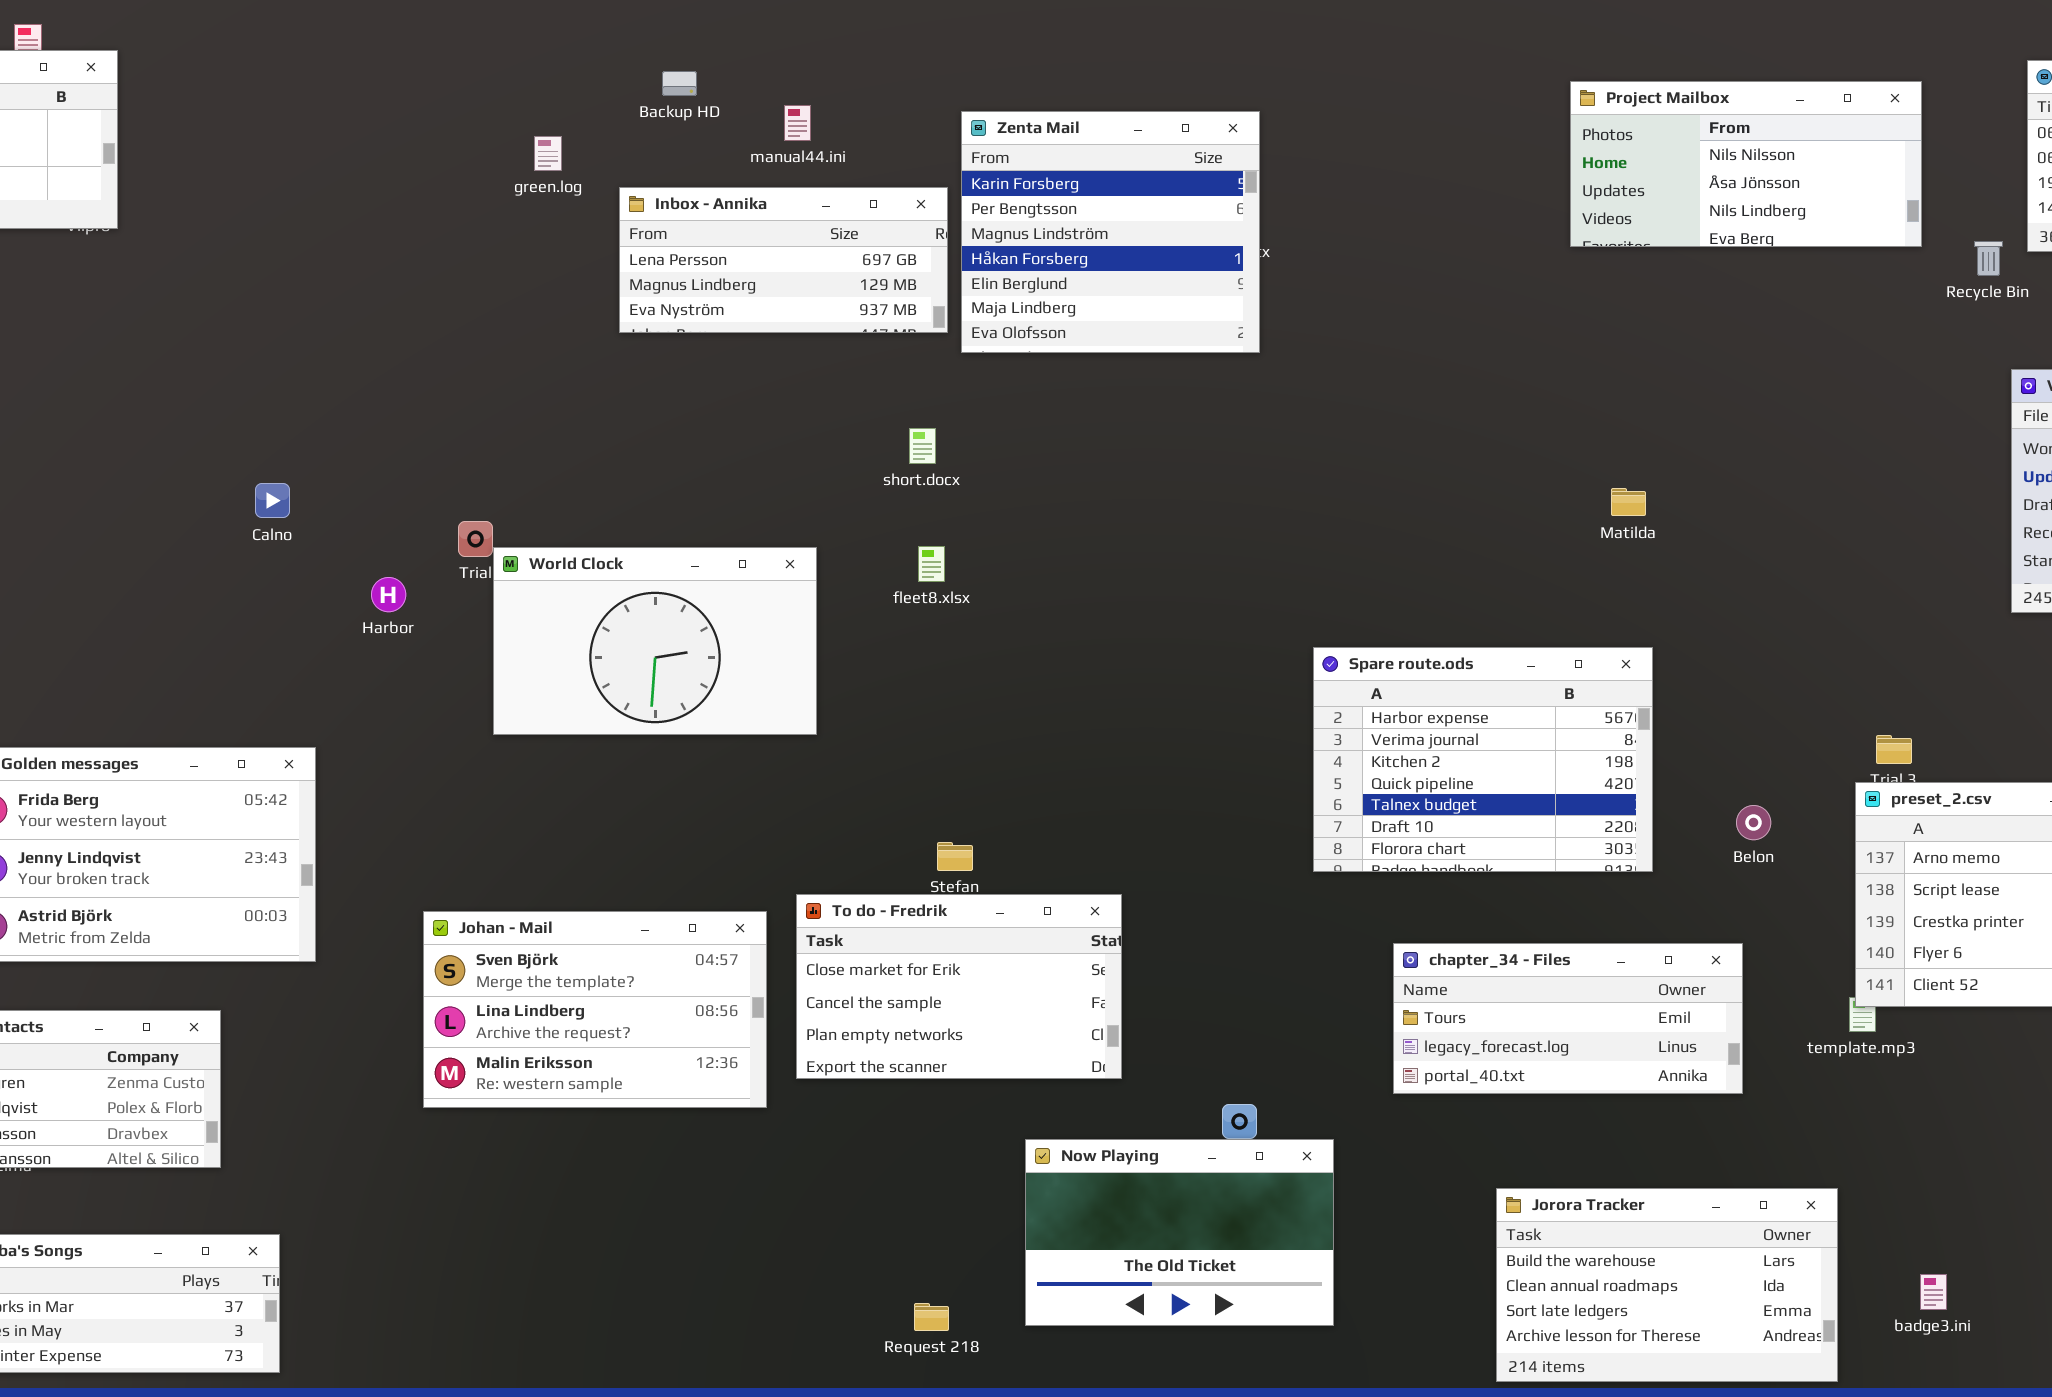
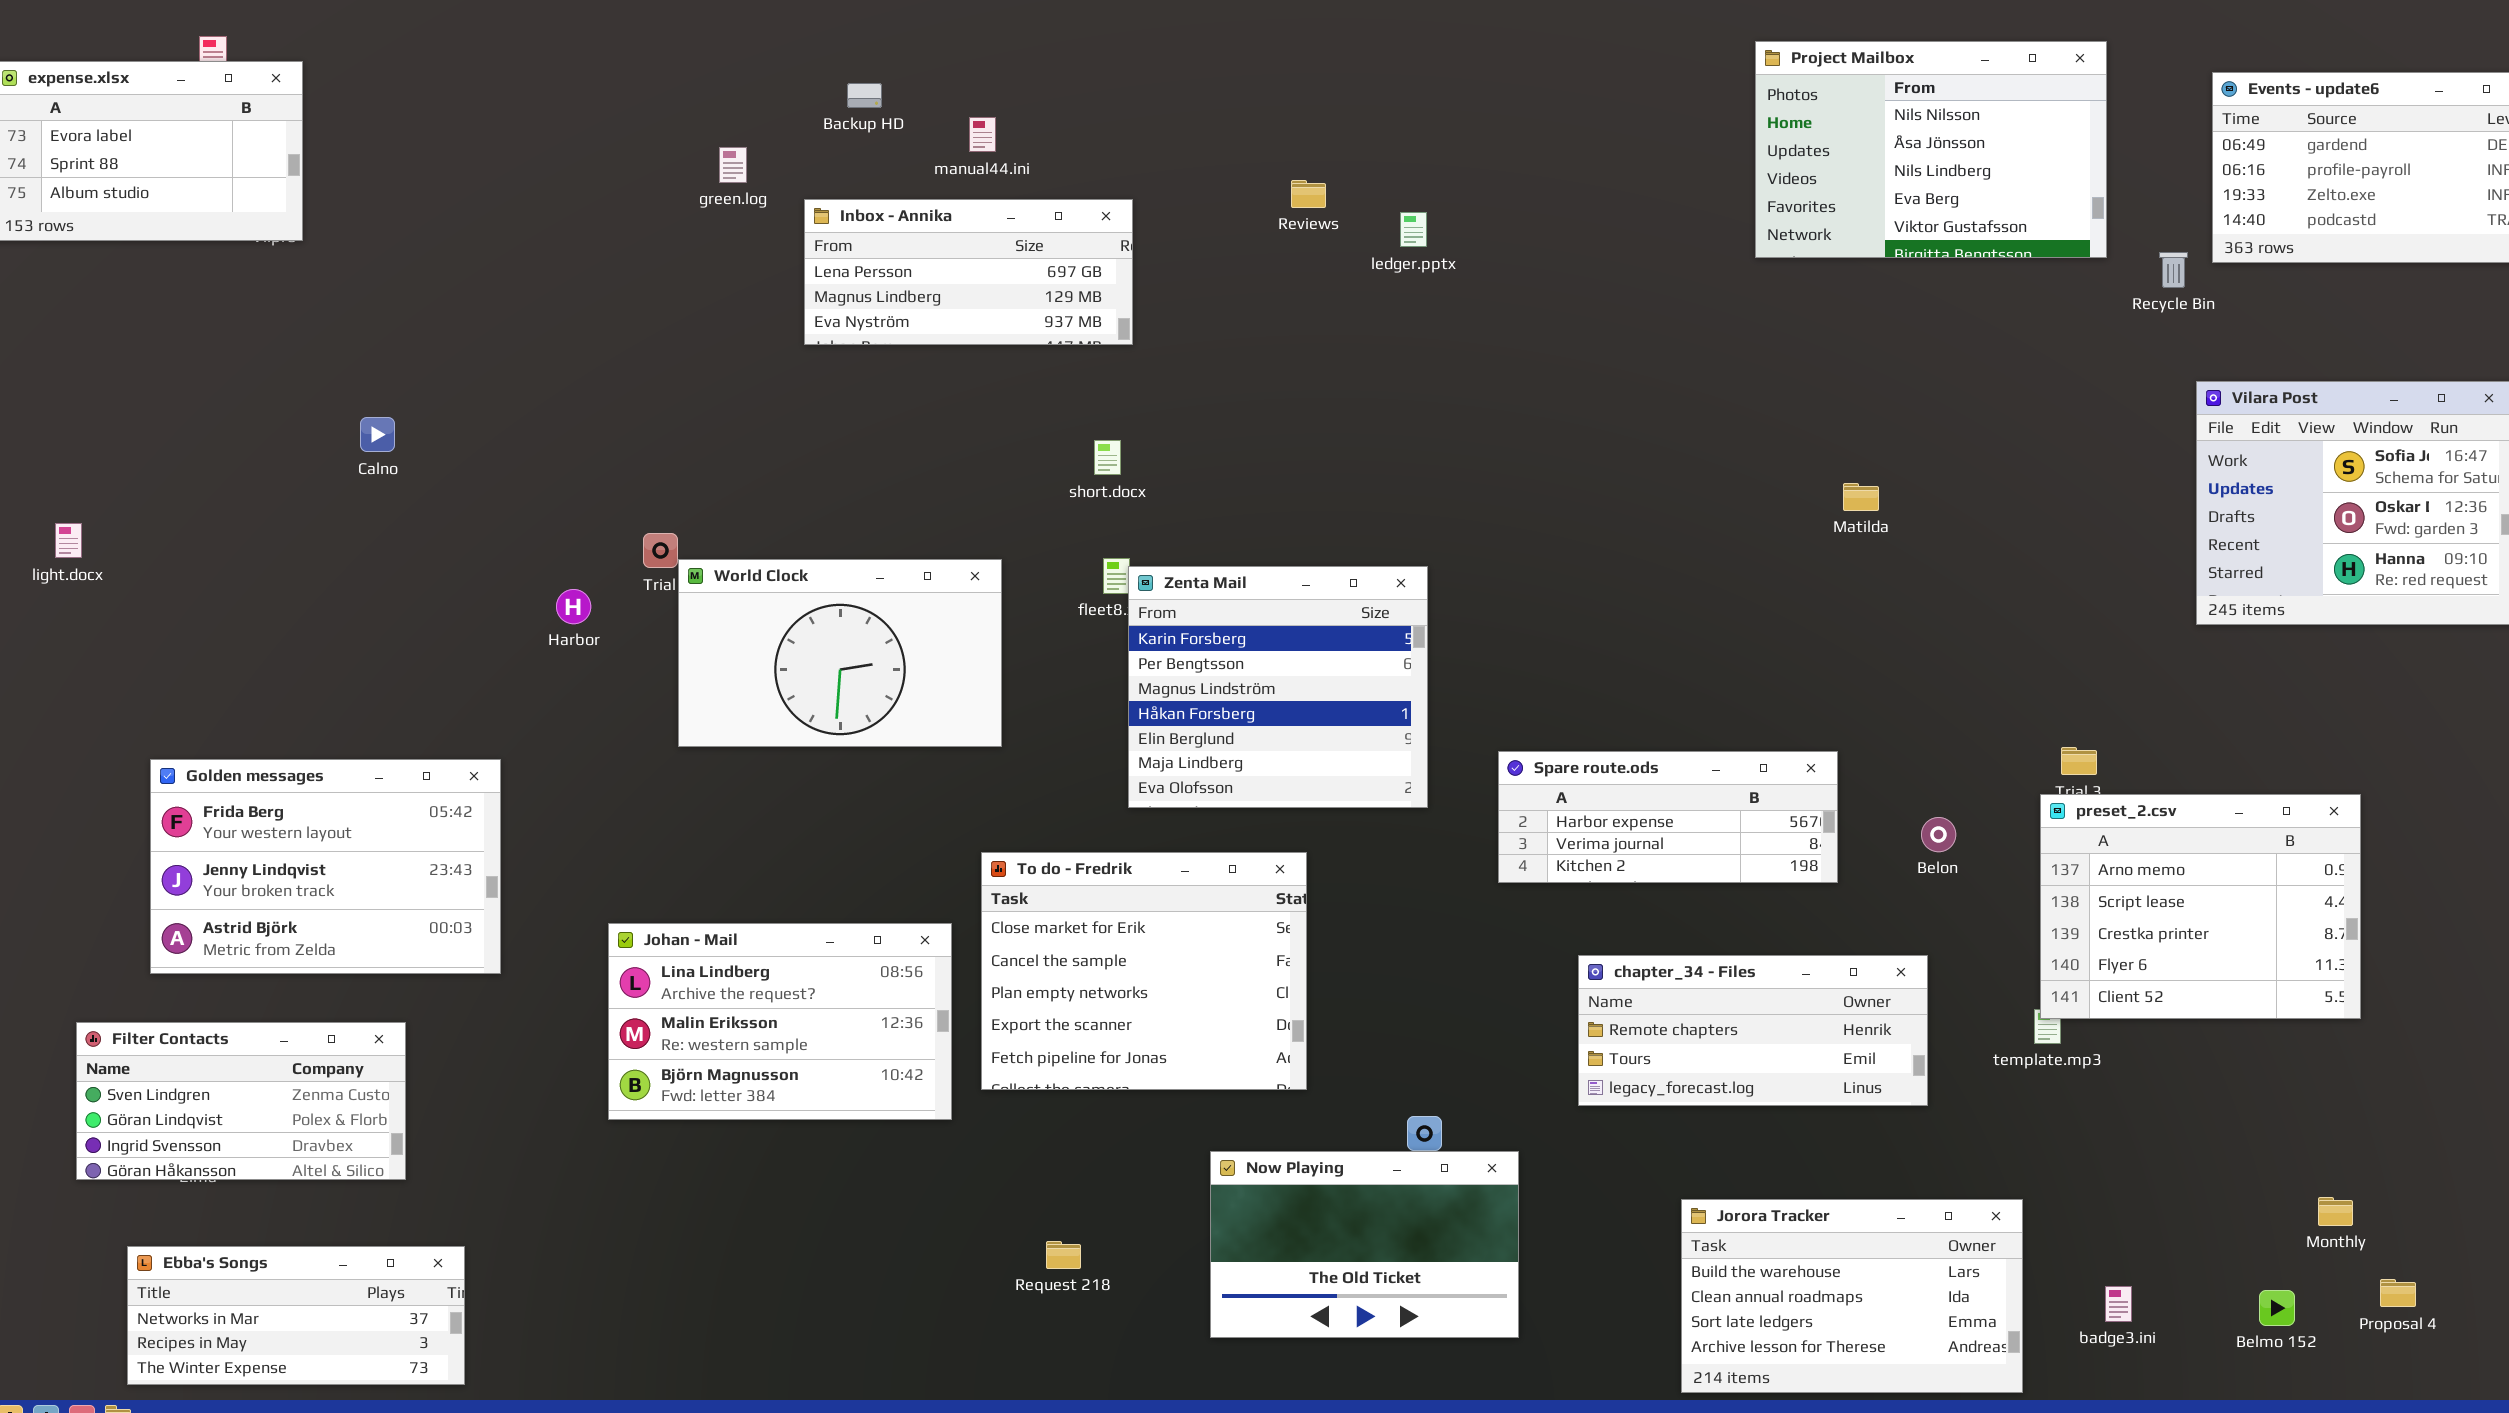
Project Mailbox: [1570,81,1922,247] -> [1755,41,2107,258], resized
Zenta Mail: [961,111,1260,353] -> [1128,566,1428,808], moved
Calno: [255,483,290,518] -> [360,417,395,452], moved
Matilda: [1611,488,1646,516] -> [1843,483,1879,511], moved
Spare route.ods: [1313,647,1653,872] -> [1498,751,1838,883], resized
To do - Fredrik: [796,894,1122,1079] -> [981,852,1307,1090], resized
Johan - Mail: [423,911,767,1108] -> [608,923,952,1120], scrolled down 1 row
chapter_34 - Files: [1393,943,1743,1094] -> [1578,955,1928,1106], scrolled up 1 row
Request 218: [914,1303,949,1331] -> [1046,1241,1081,1269], moved

